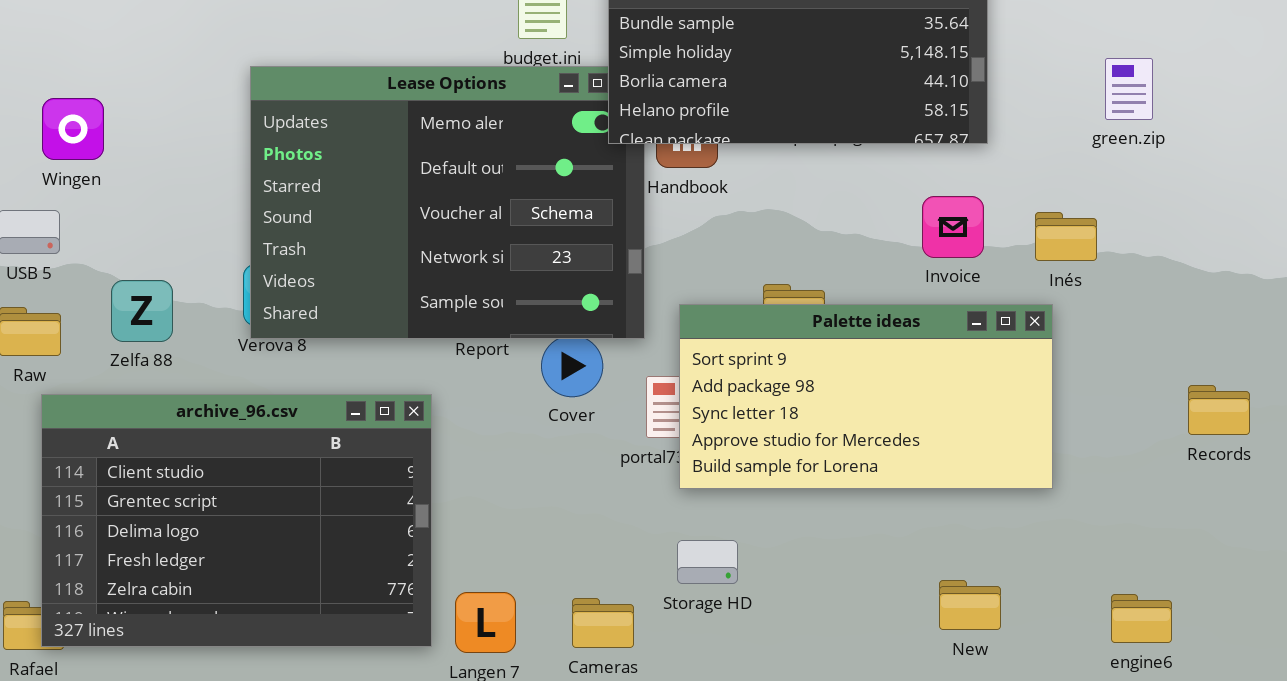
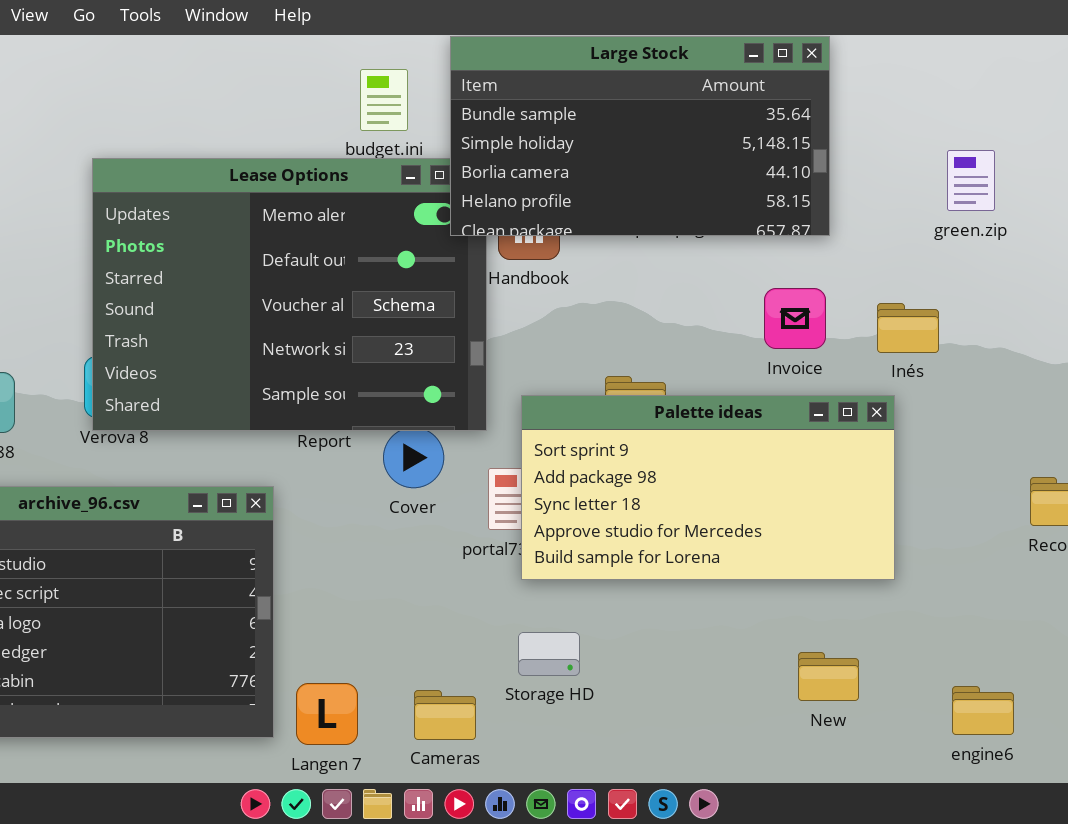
New: [939,580,1001,630] -> [798,652,859,701], moved

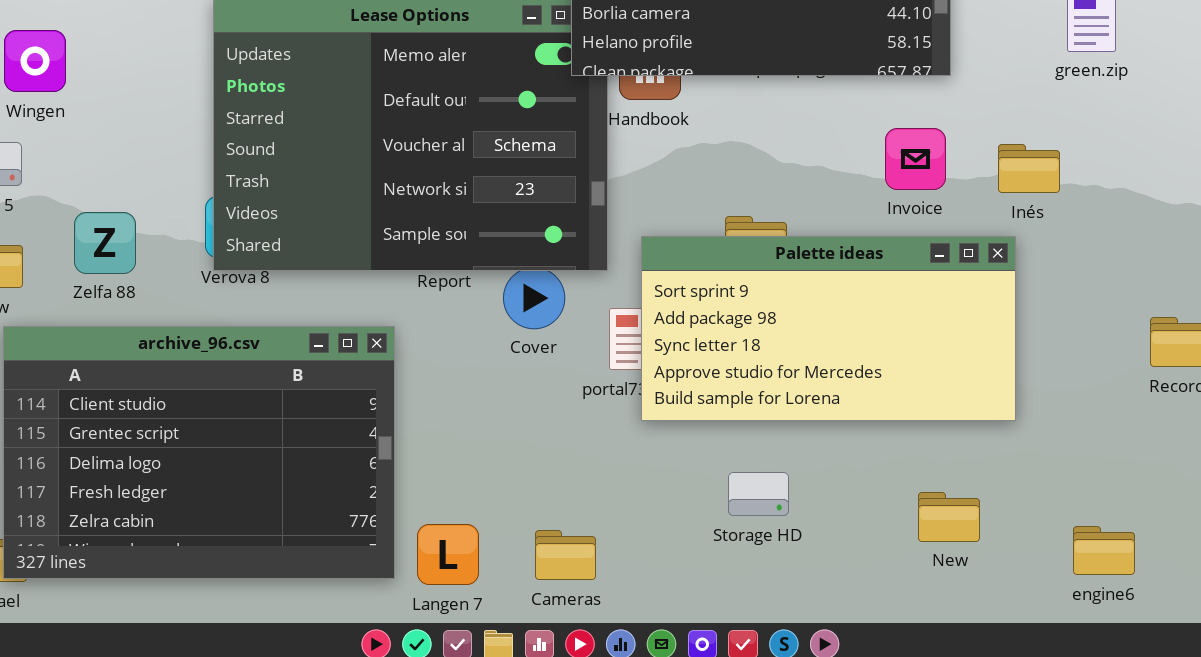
Storage HD: [518,632,580,676] -> [728,472,789,516], moved

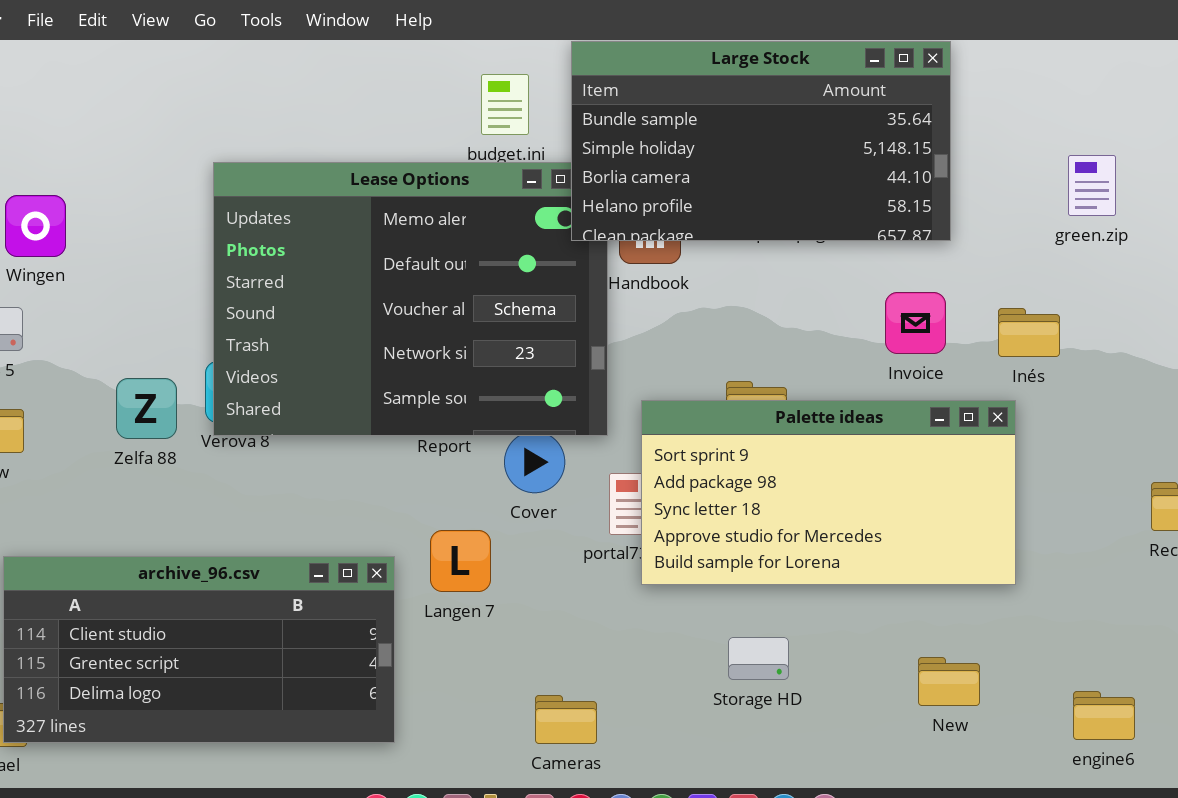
Zelfa 88: [74,212,136,274] -> [116,378,177,439], moved
archive_96.csv: [3,326,395,579] -> [3,556,395,743], resized
Langen 7: [417,524,479,585] -> [430,530,491,592], moved

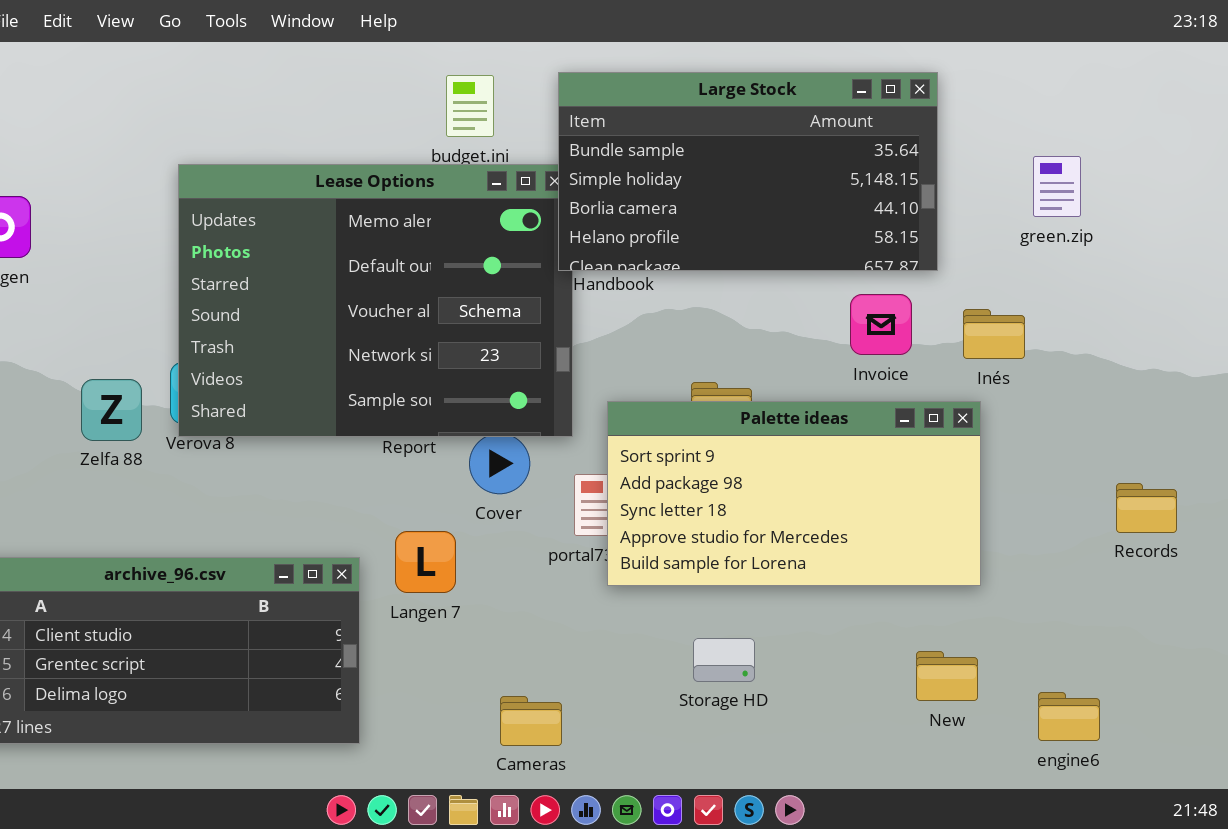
Large Stock: [571,41,951,241] -> [558,72,938,271], moved
New: [918,657,980,706] -> [916,651,978,701], moved

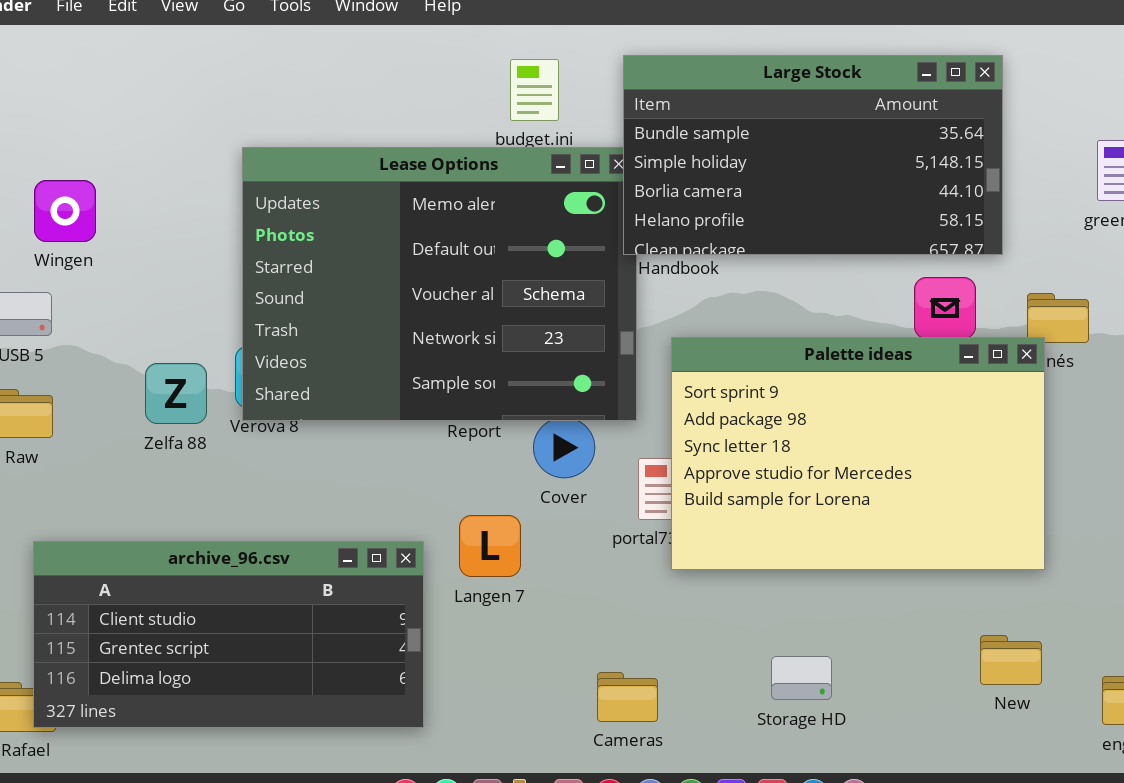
Palette ideas: [607,401,981,586] -> [671,337,1045,570], resized
Storage HD: [693,638,755,682] -> [771,656,832,700], moved
Cameras: [500,696,562,746] -> [597,672,658,722], moved

